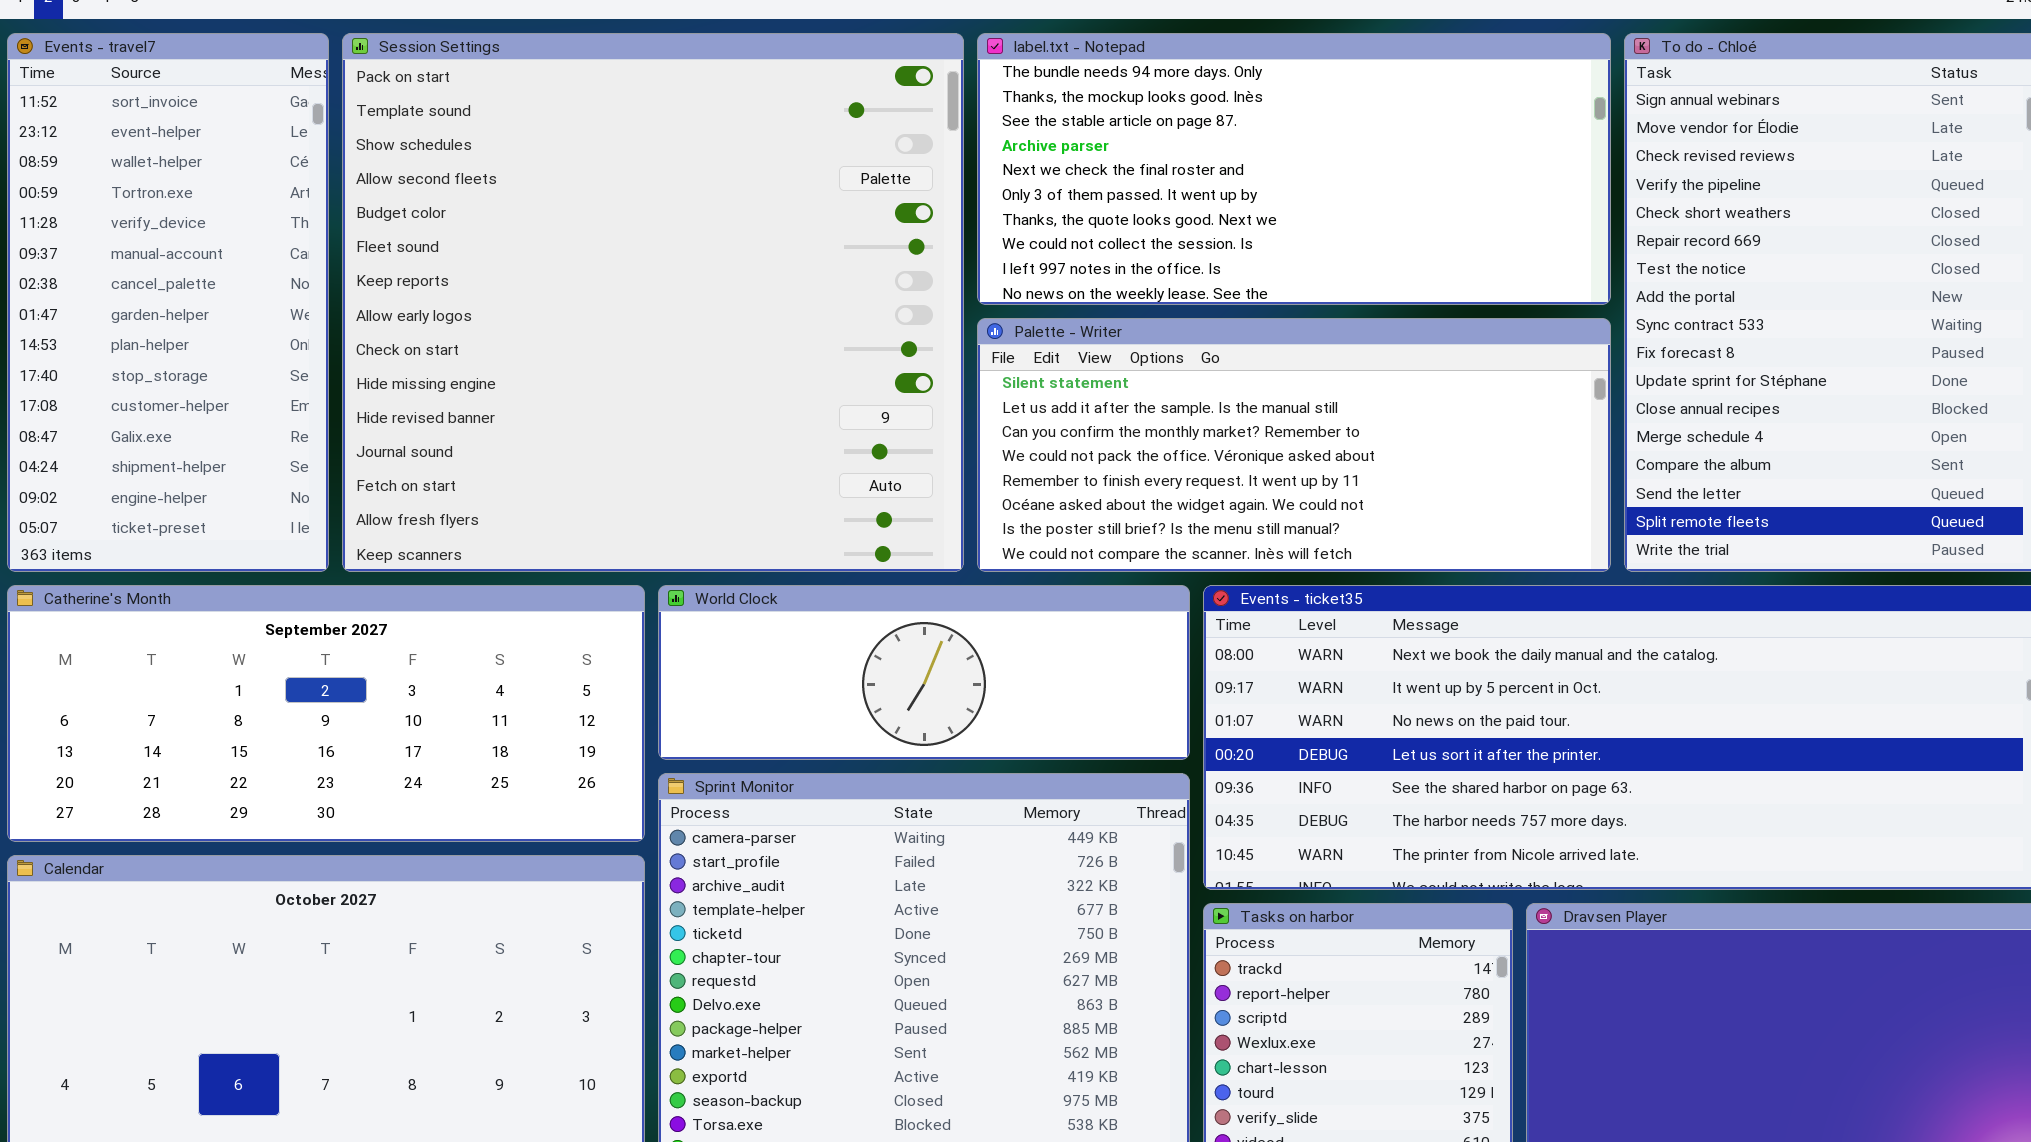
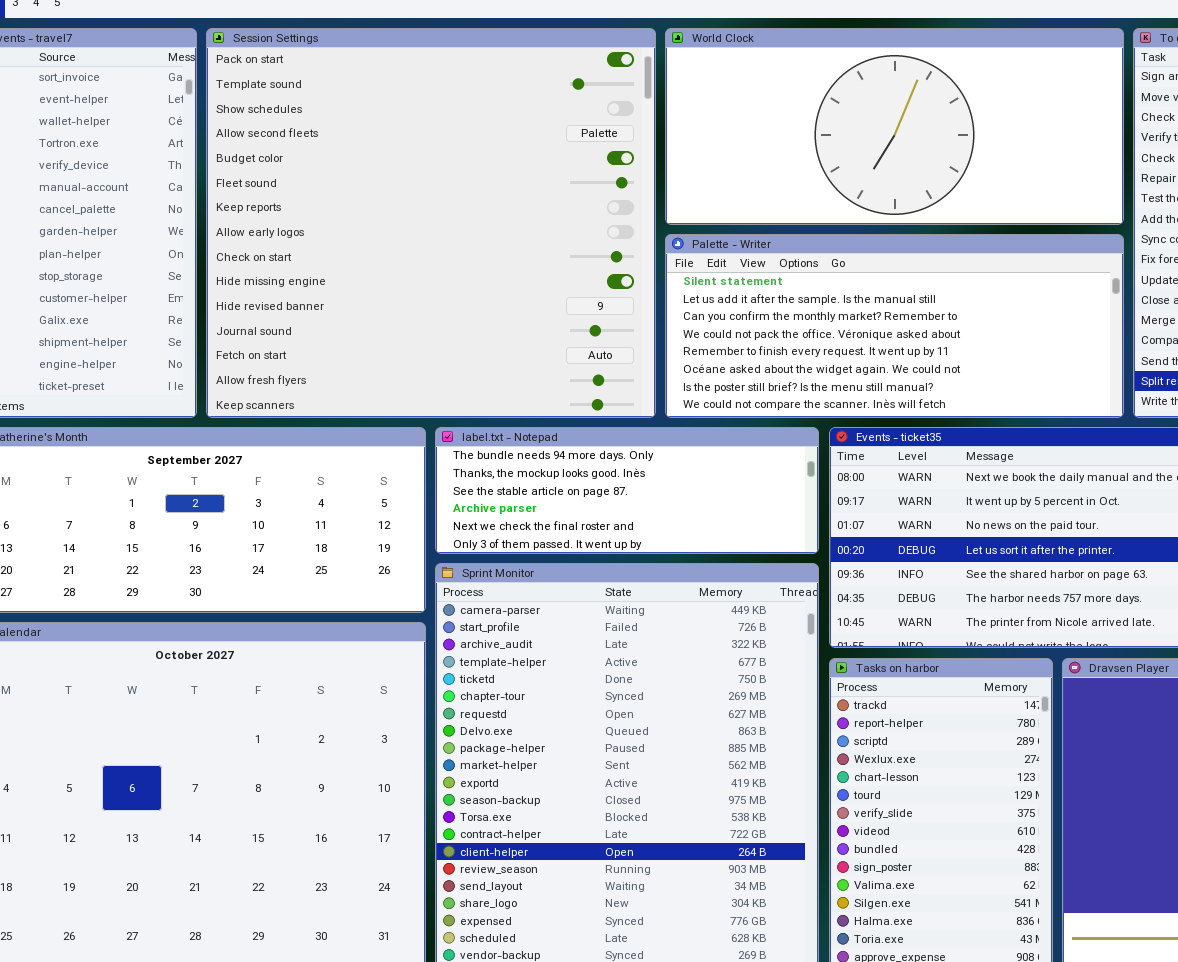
label.txt - Notepad: [977,33,1611,305] -> [435,427,819,554], moved, resized
World Clock: [658,585,1190,760] -> [665,28,1124,225], moved, resized

